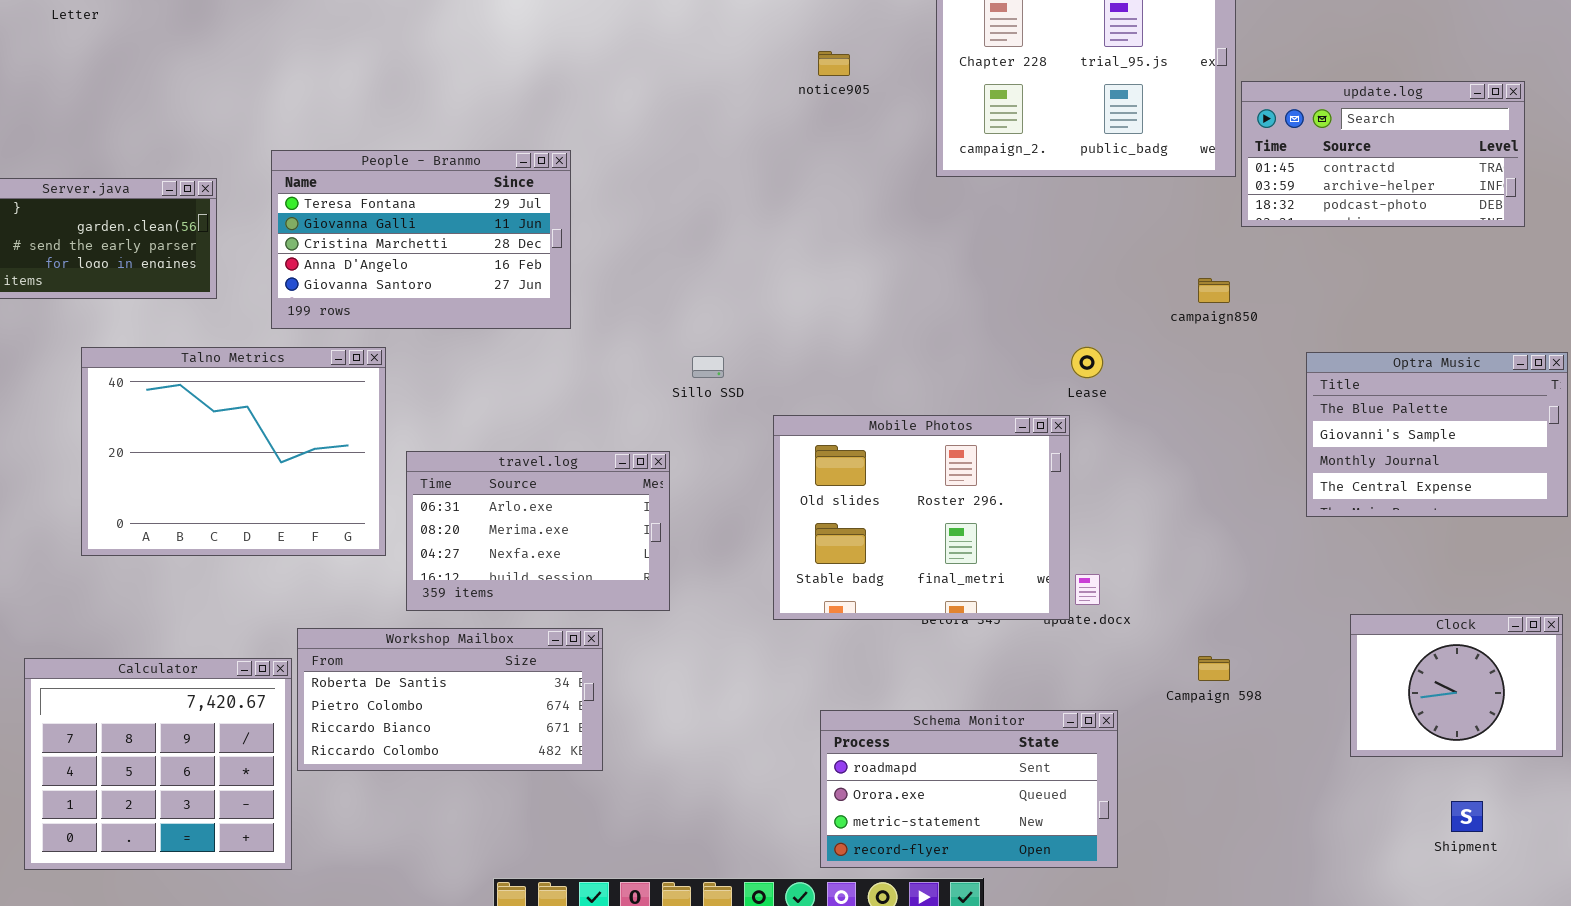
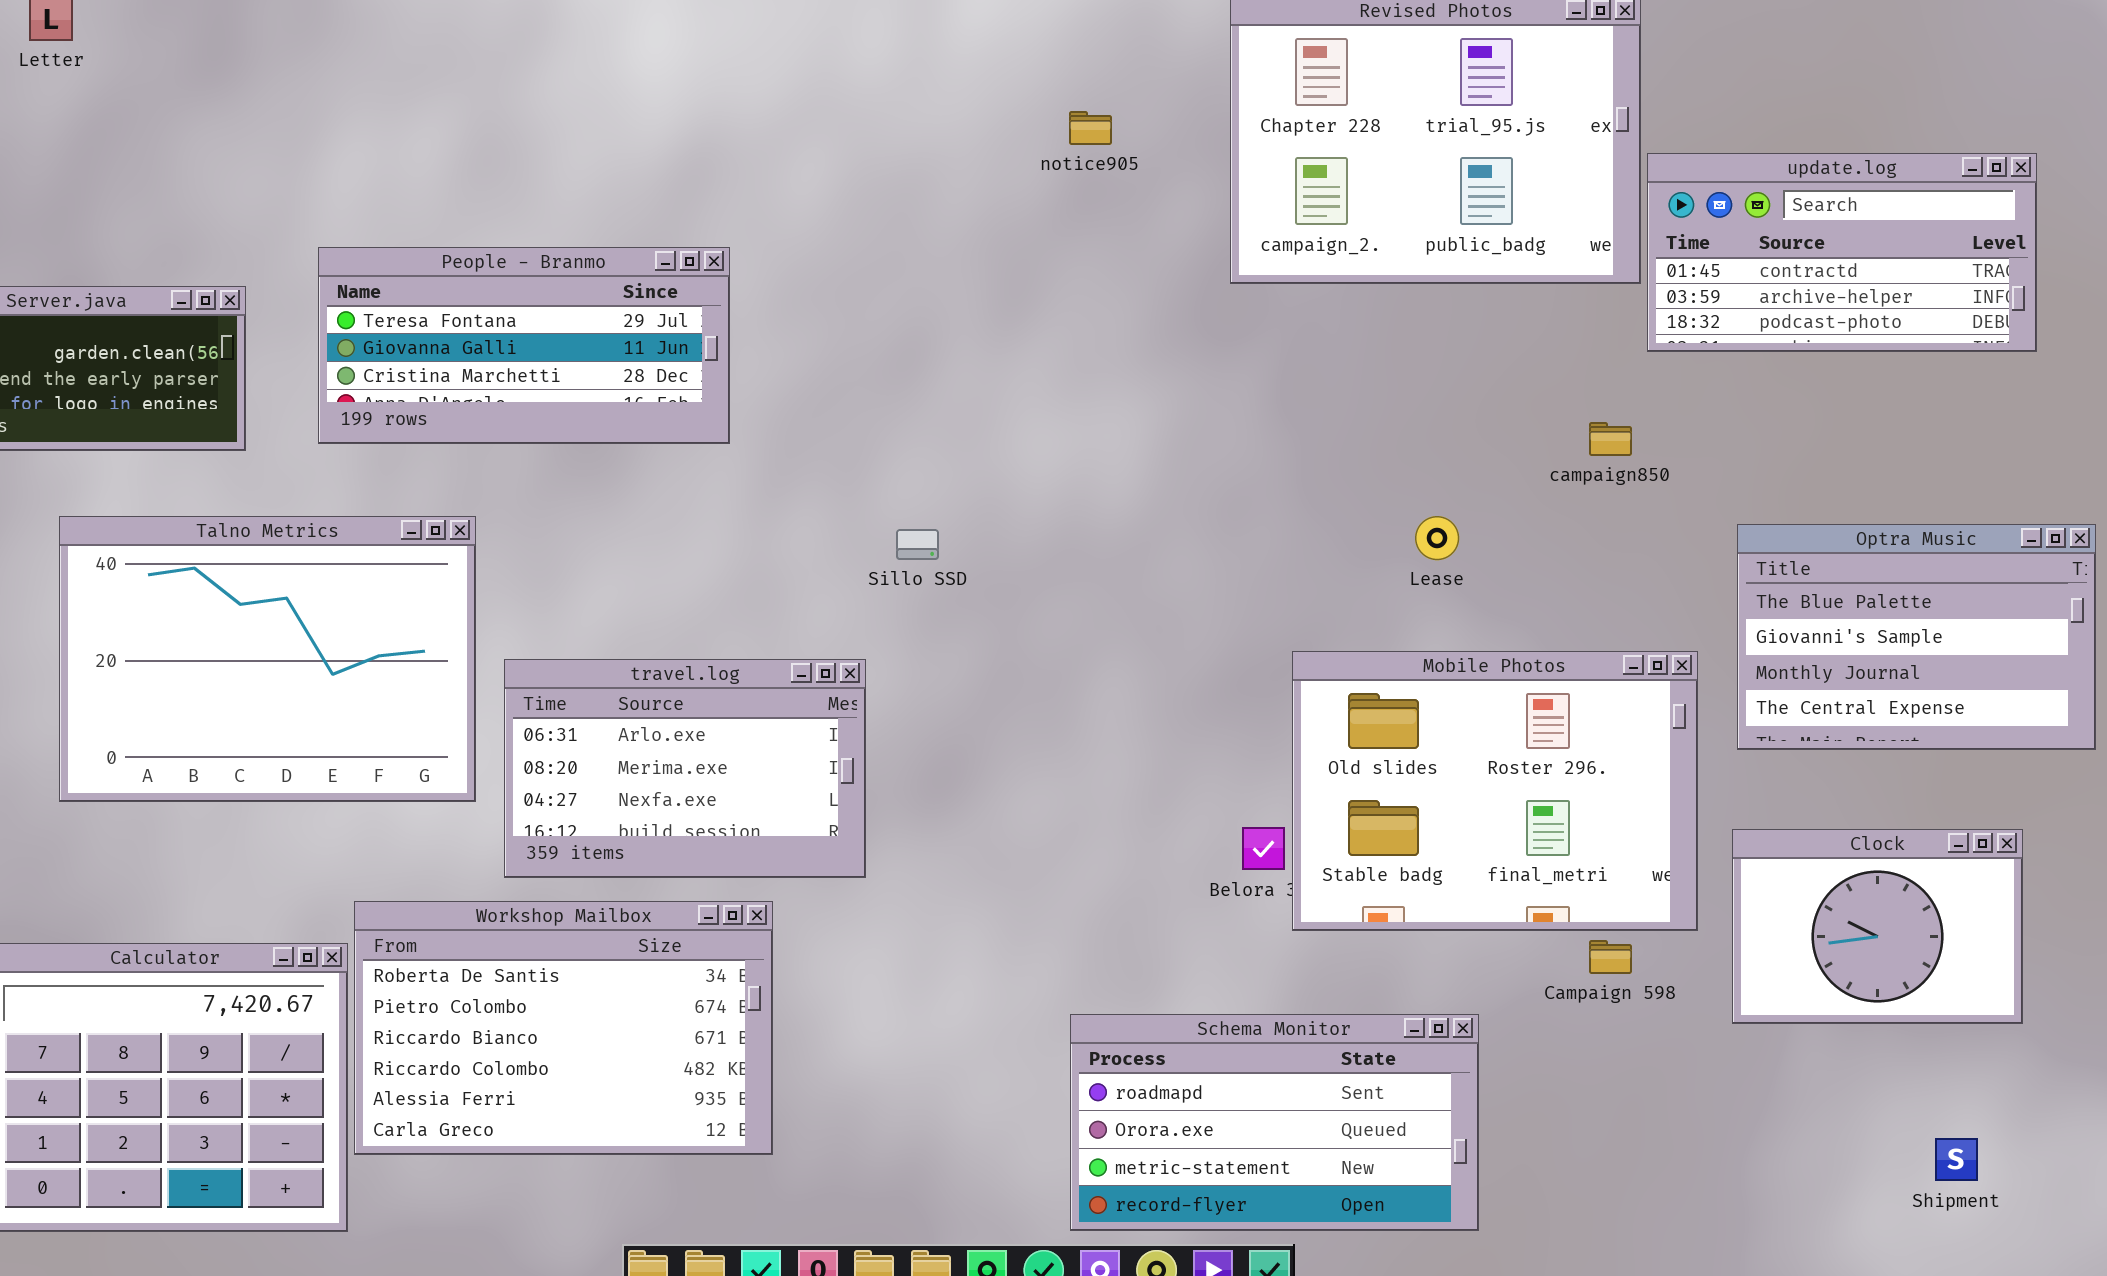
People - Branmo: [271,150,571,329] -> [318,247,730,444], resized
Mobile Photos: [773,415,1070,620] -> [1292,651,1698,931], moved
Clock: [1350,614,1563,757] -> [1732,829,2023,1024], moved
Workshop Mailbox: [297,628,603,771] -> [354,901,773,1155], resized

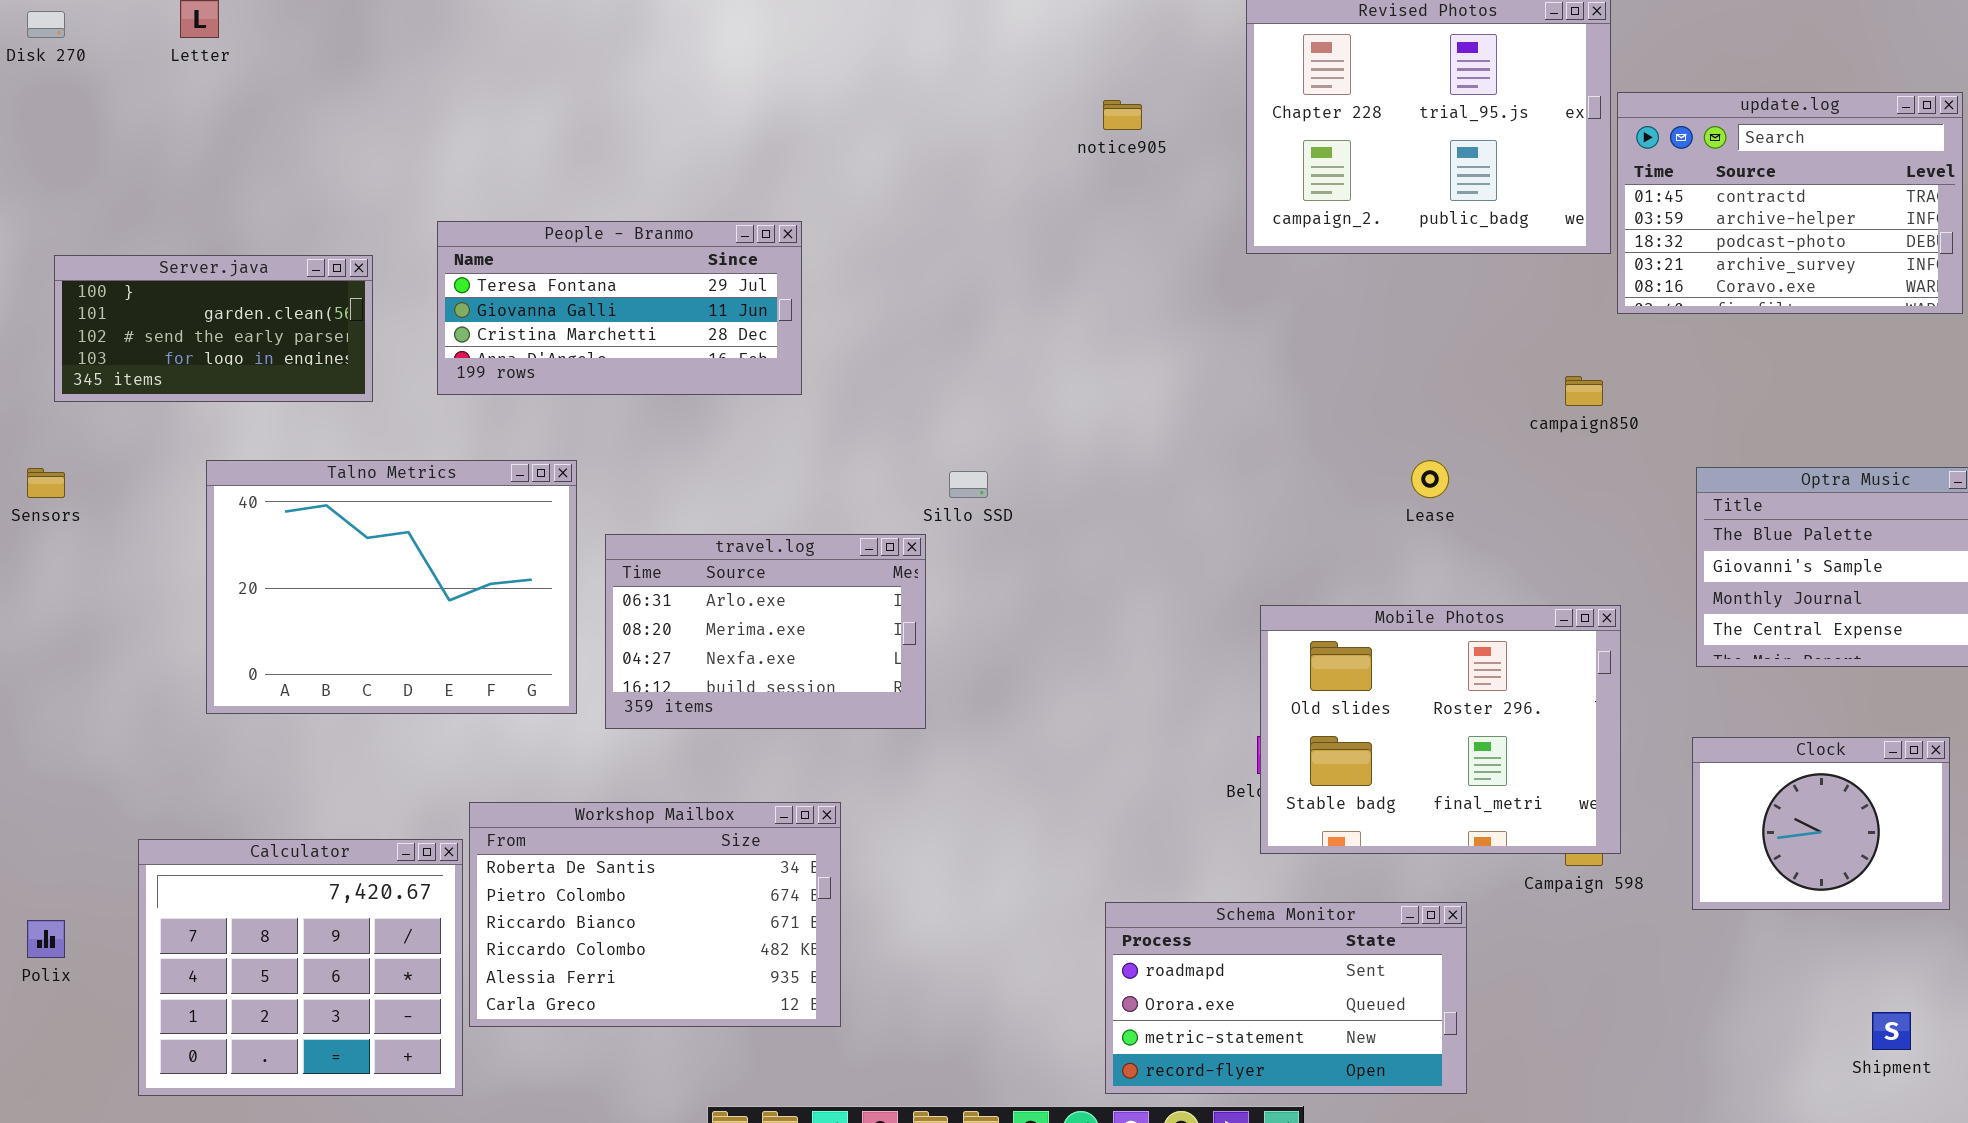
update.log: [1647,153,2037,352] -> [1617,92,1963,314], resized
Mobile Photos: [1292,651,1698,931] -> [1260,605,1621,854], moved
travel.log: [504,659,866,878] -> [605,534,926,729], moved

